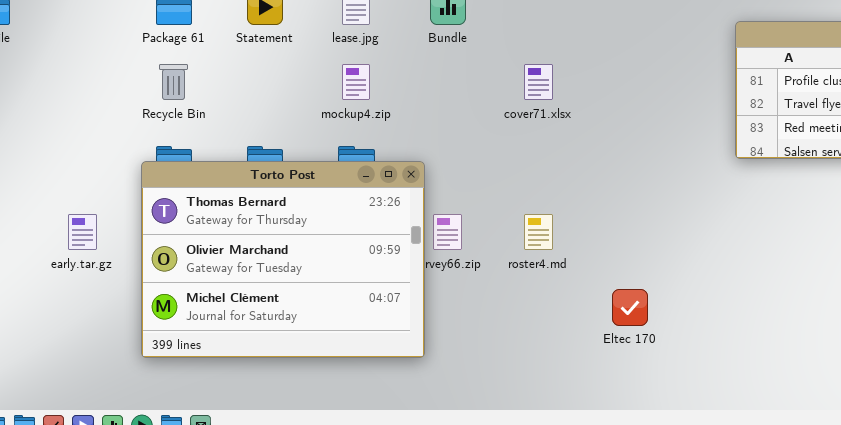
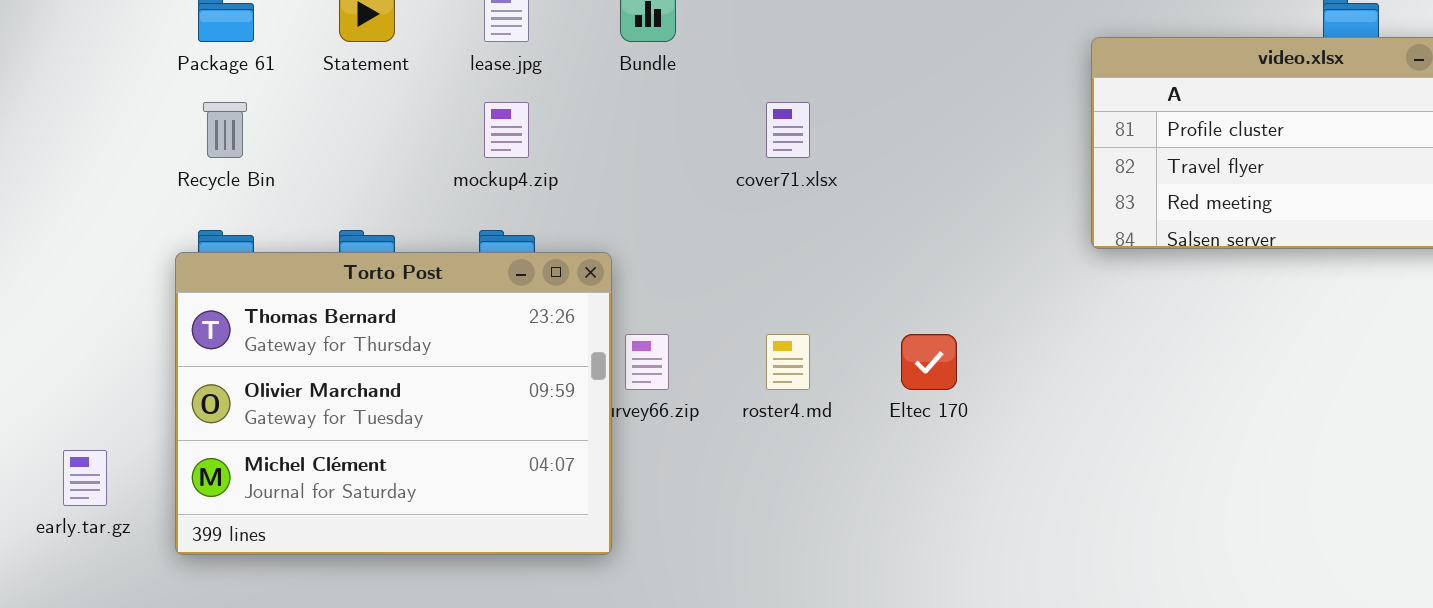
early.tar.gz: [68,214,97,250] -> [63,450,107,506], moved
Eltec 170: [612,289,648,326] -> [901,334,957,390], moved

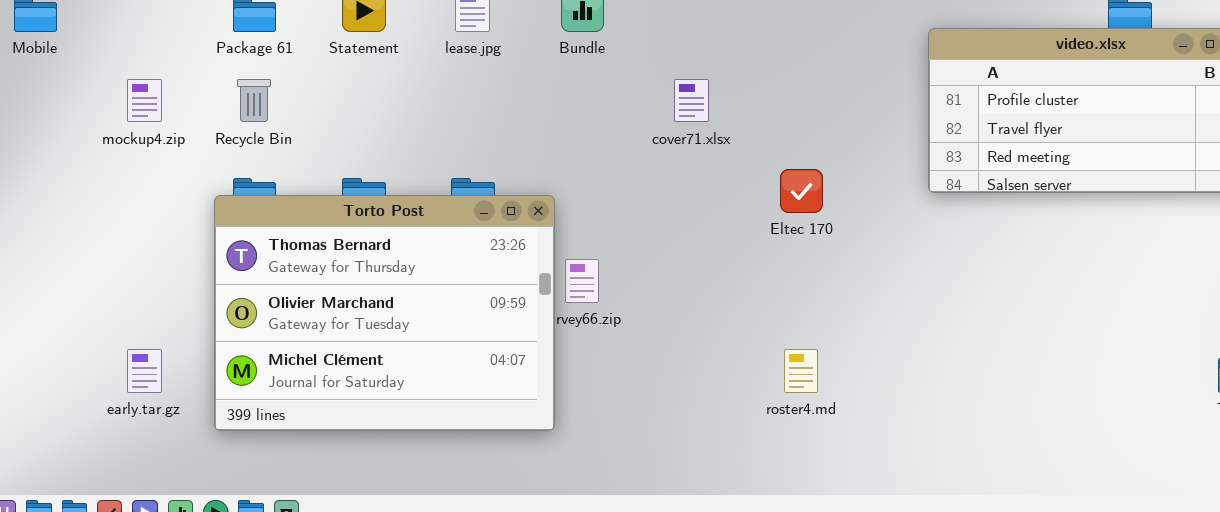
mockup4.zip: [484,102,529,158] -> [127,79,162,122], moved
roster4.md: [766,334,810,390] -> [784,349,818,393], moved
Eltec 170: [901,334,957,390] -> [780,169,823,213], moved

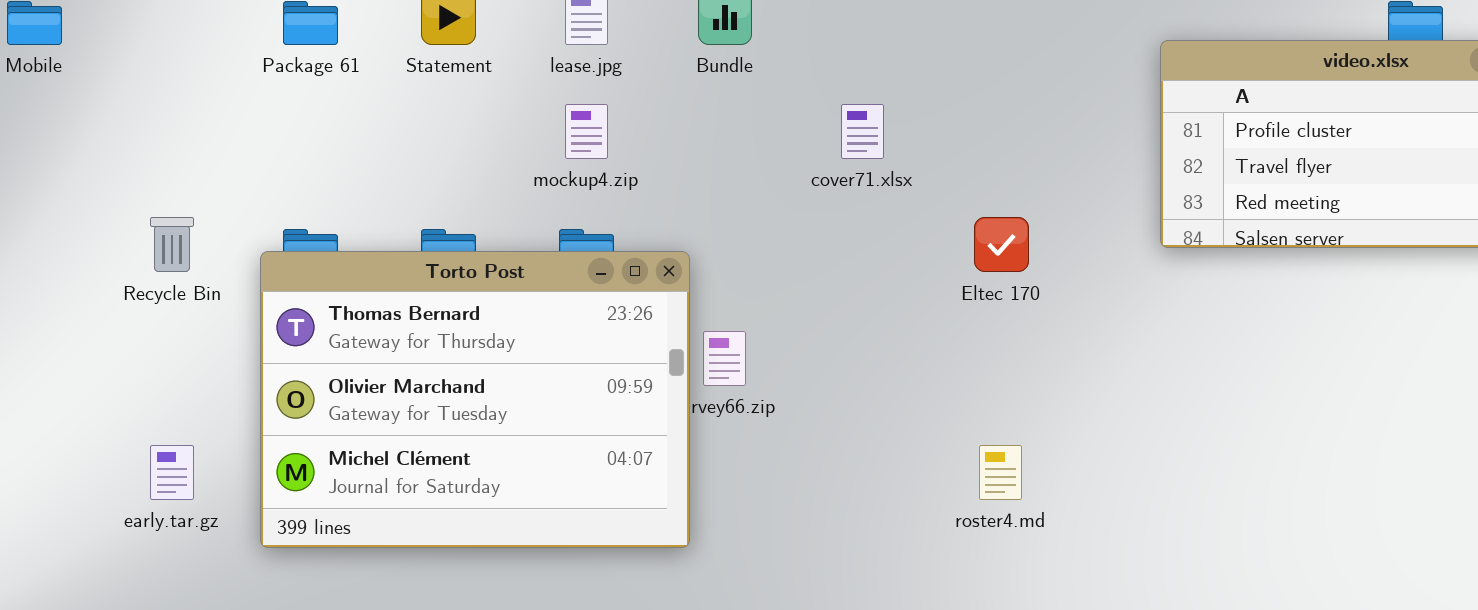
mockup4.zip: [127,79,162,122] -> [565,104,608,159], moved
Recycle Bin: [237,79,271,122] -> [150,217,194,272], moved

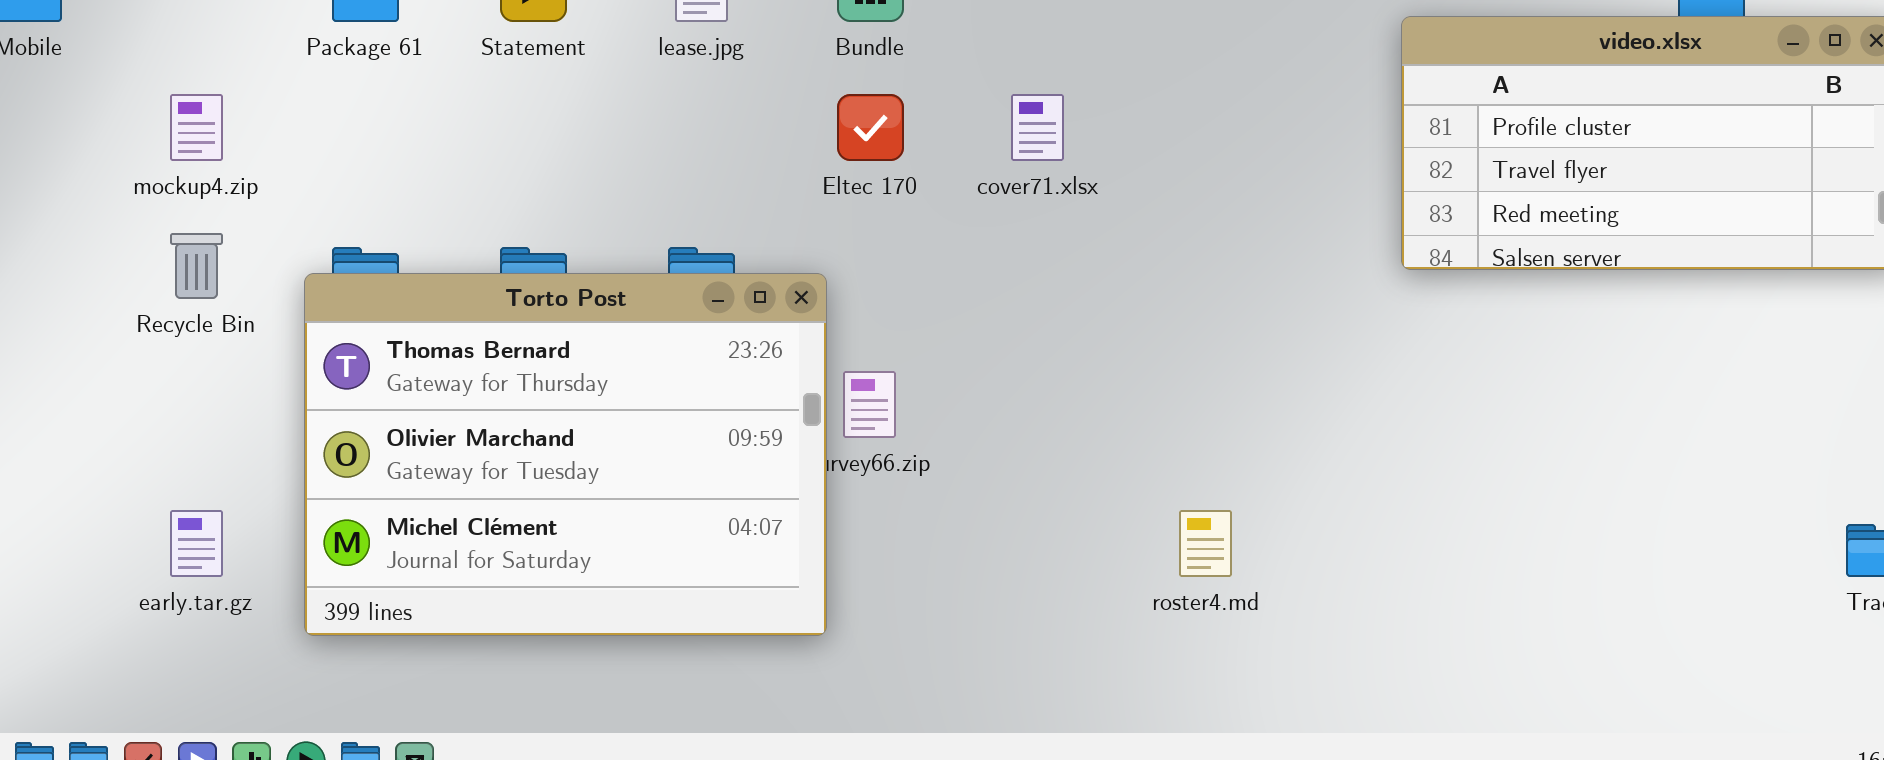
mockup4.zip: [565,104,608,159] -> [170,94,223,161], moved
Eltec 170: [974,217,1029,272] -> [837,94,904,161], moved

